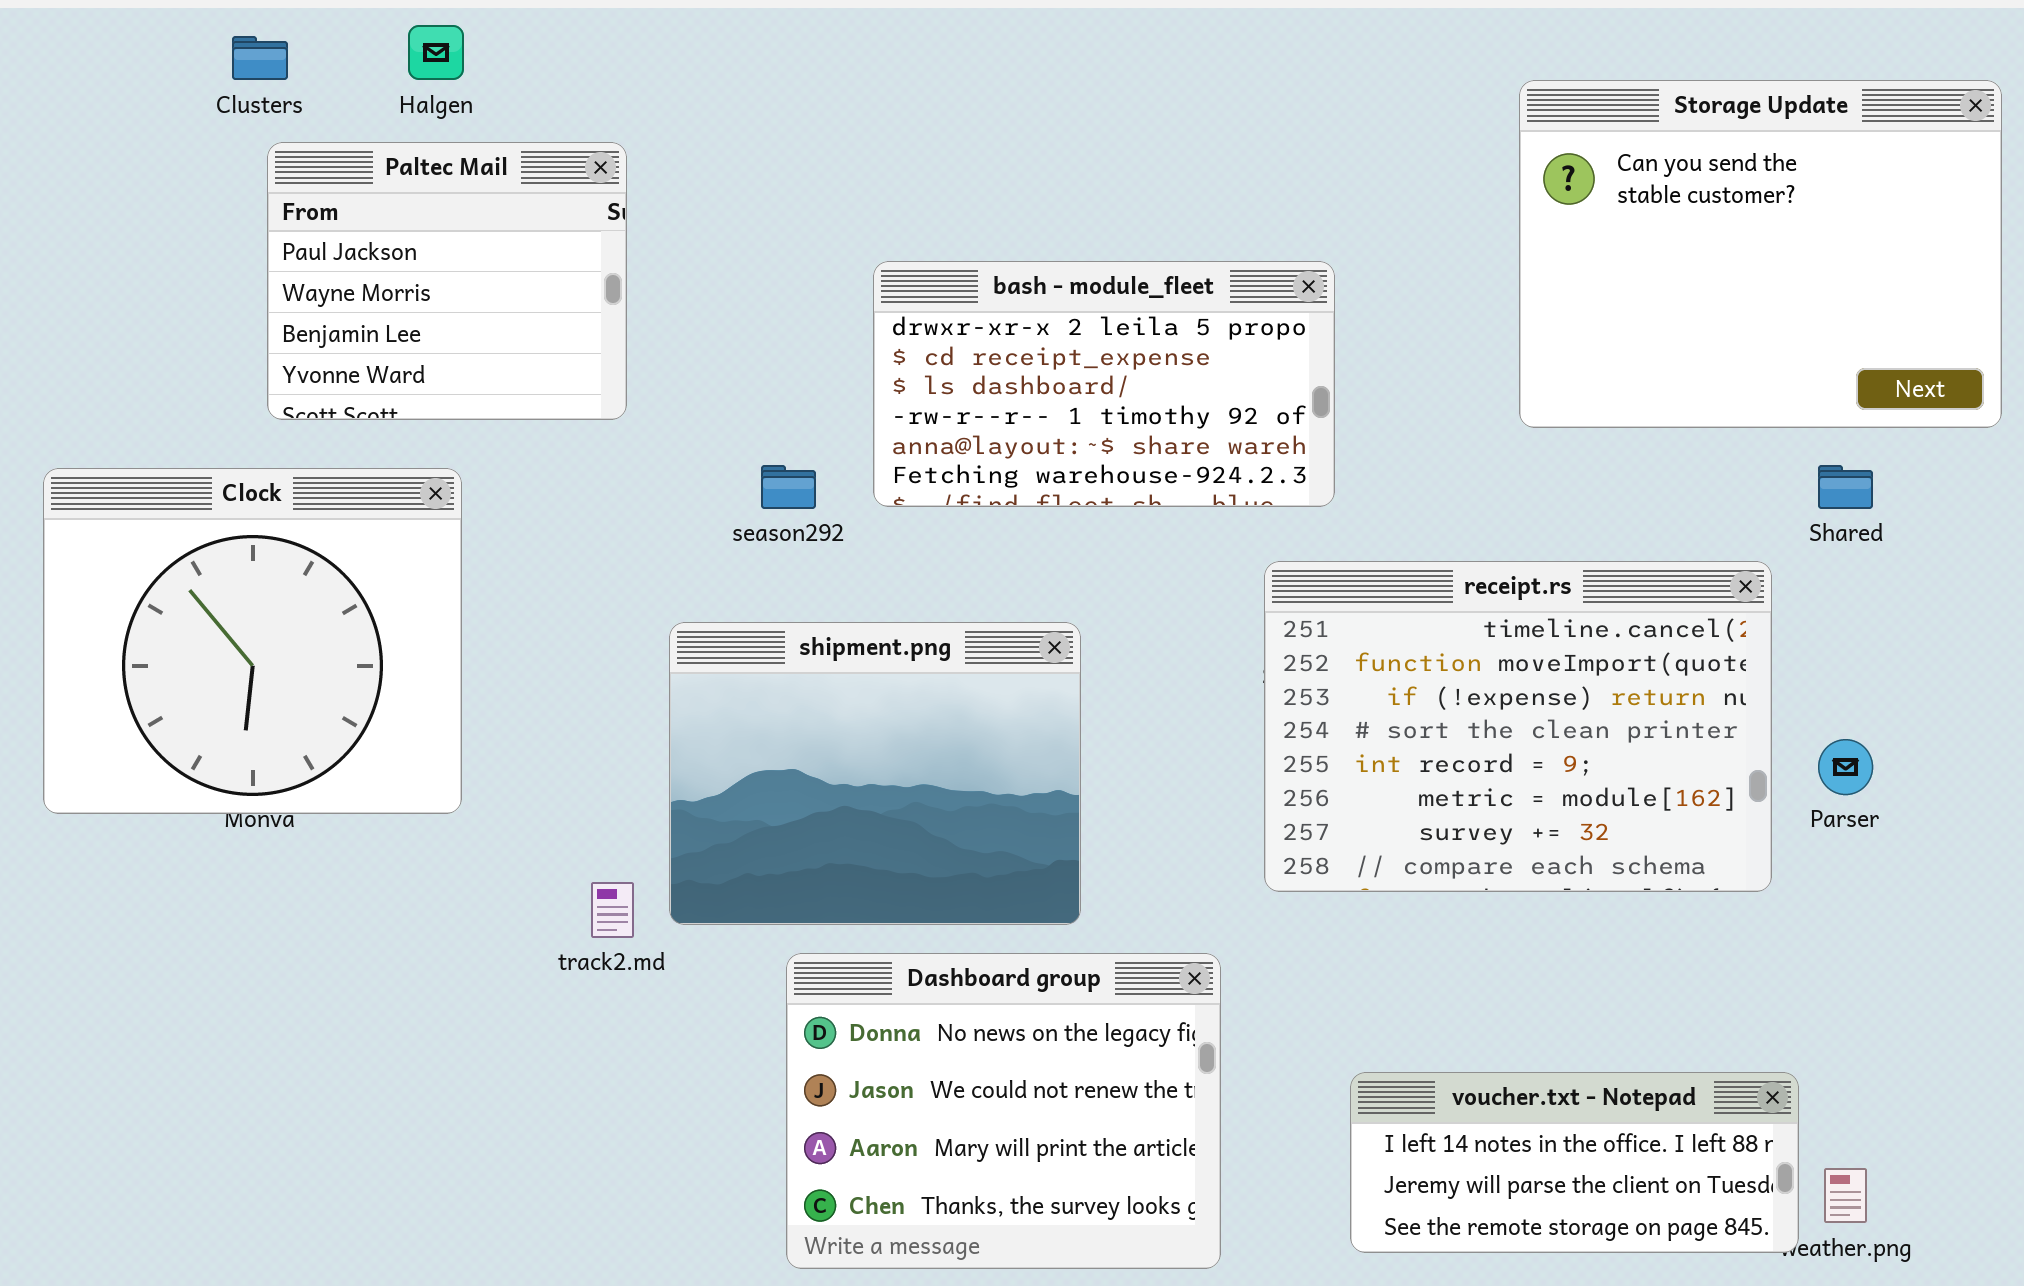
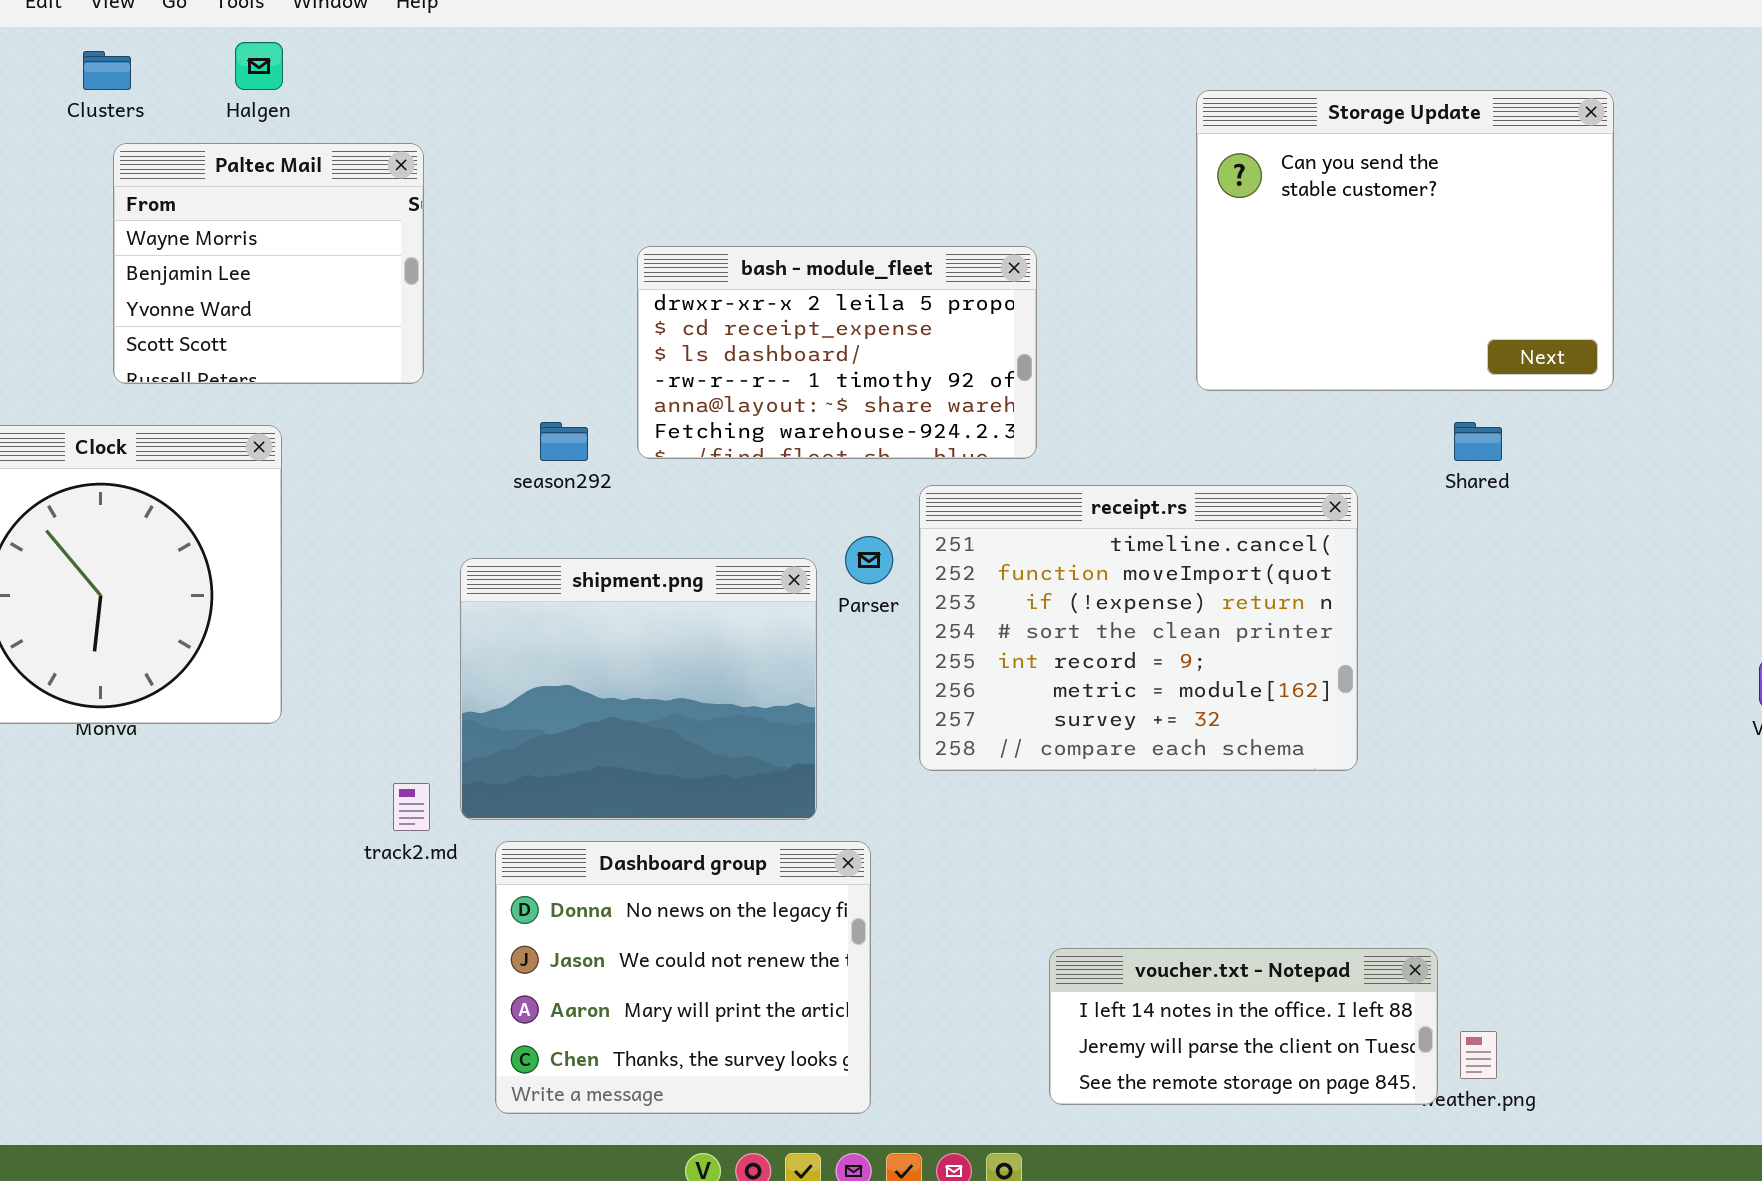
Paltec Mail: [267,142,627,420] -> [113,143,424,384], scrolled down 1 row
receipt.rs: [1264,561,1772,892] -> [919,485,1358,771], moved
Parser: [1818,739,1873,795] -> [845,536,893,584], moved
Dashboard group: [786,953,1221,1269] -> [495,841,871,1114], moved

